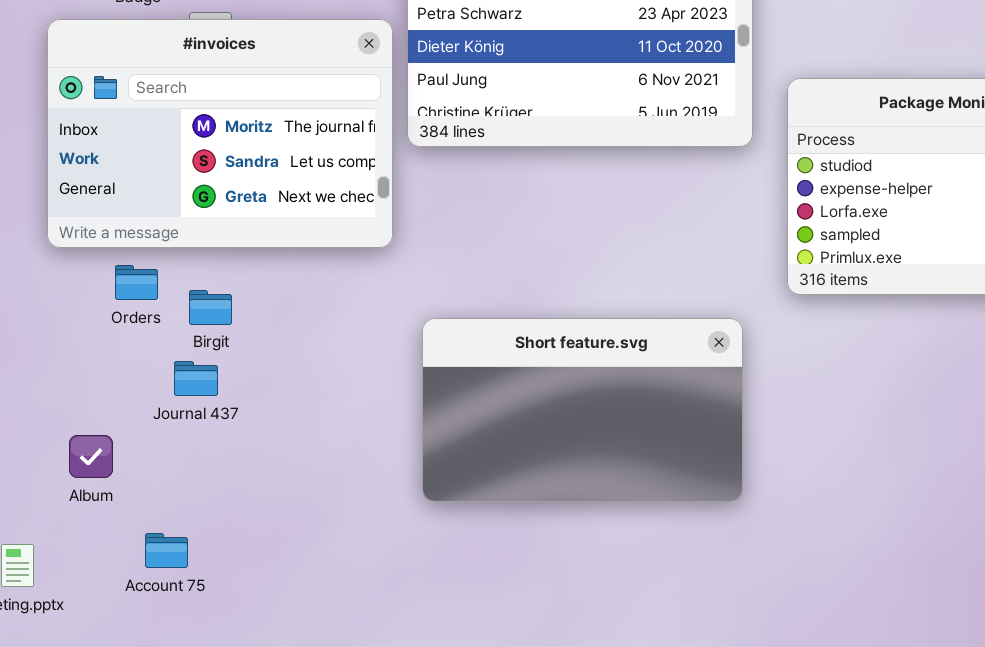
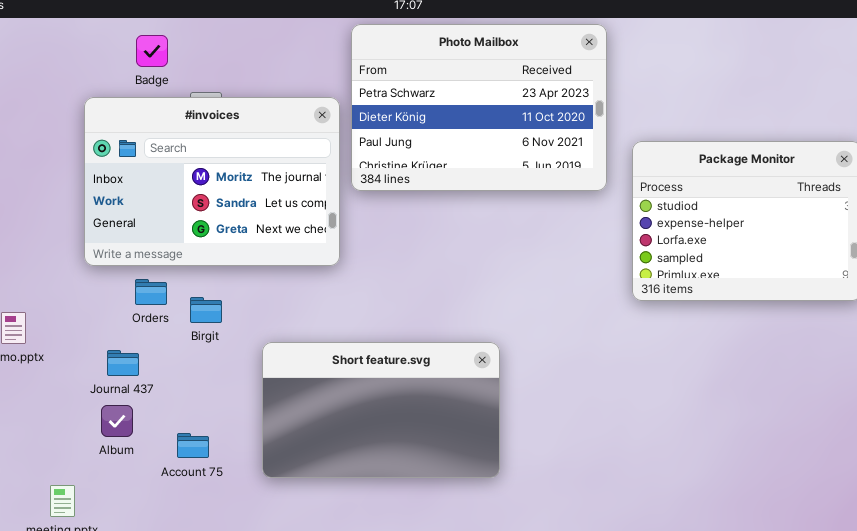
Short feature.svg: [422,318,743,502] -> [262,342,500,478], moved
Journal 437: [174,361,218,396] -> [107,350,139,376], moved
Account 75: [145,533,188,568] -> [177,433,209,458], moved

